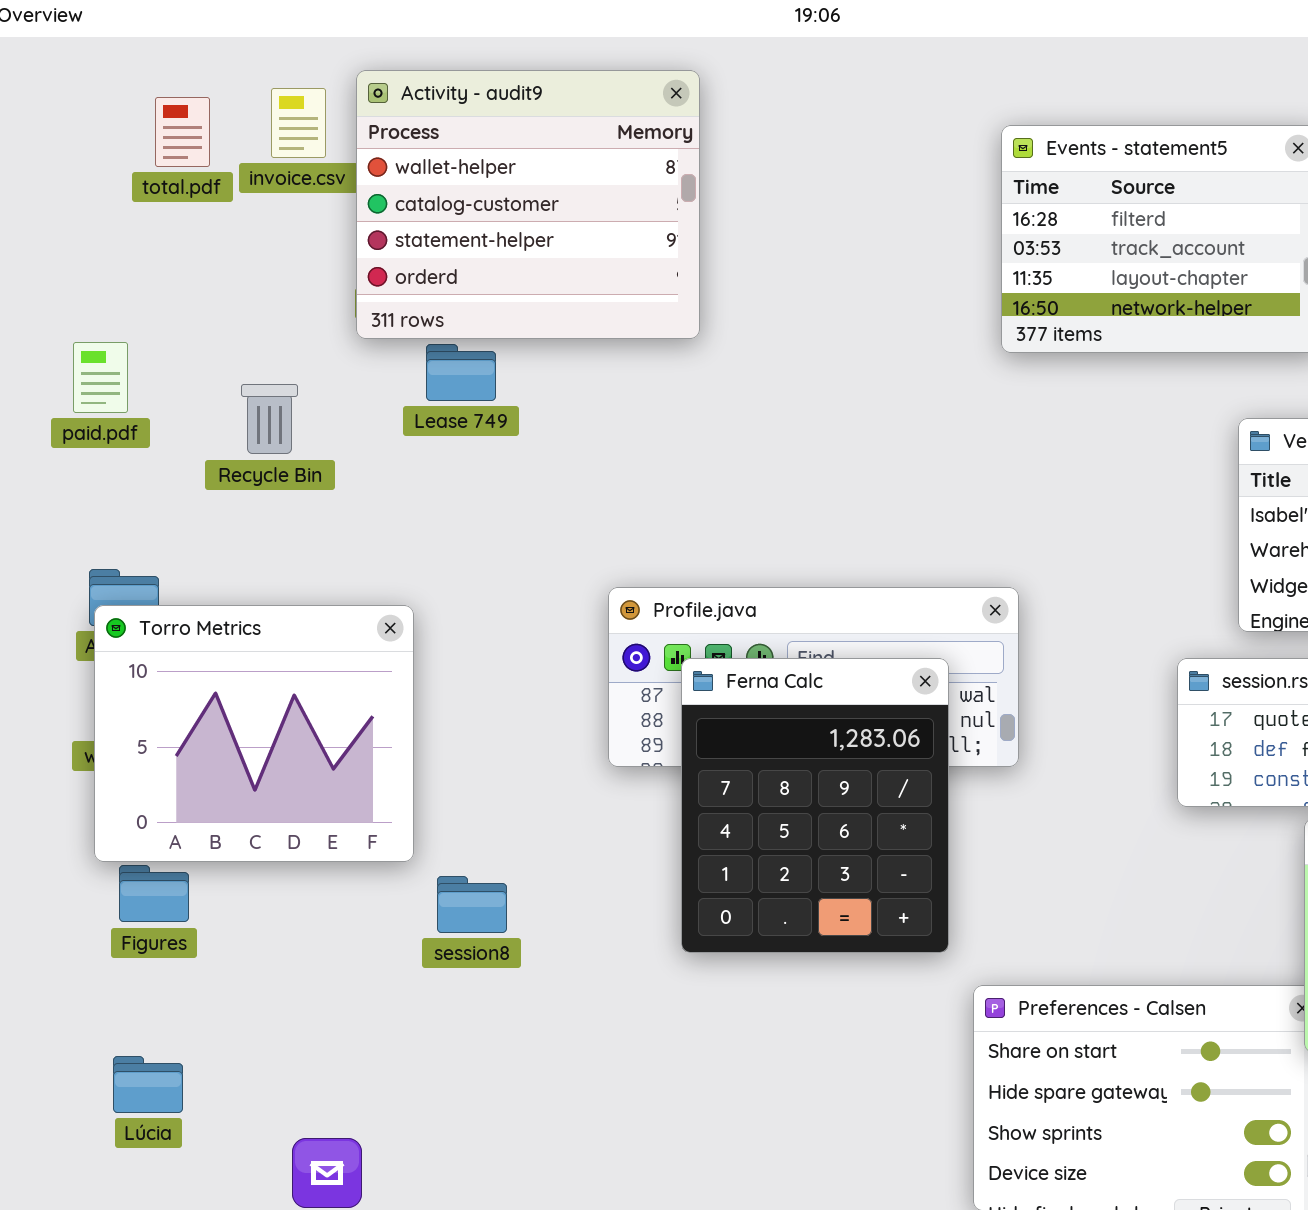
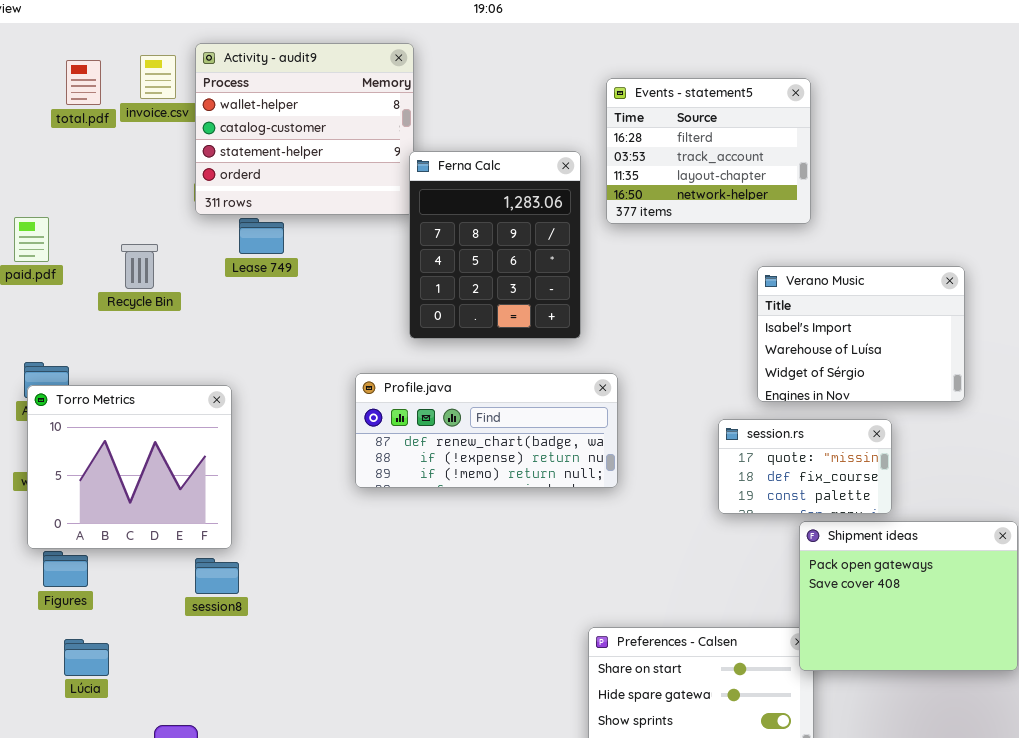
Ferna Calc: [681,658,949,953] -> [409,151,581,339], moved
session8: [437,876,507,933] -> [195,558,239,594], moved
Lúcia: [113,1056,183,1113] -> [64,639,109,676], moved

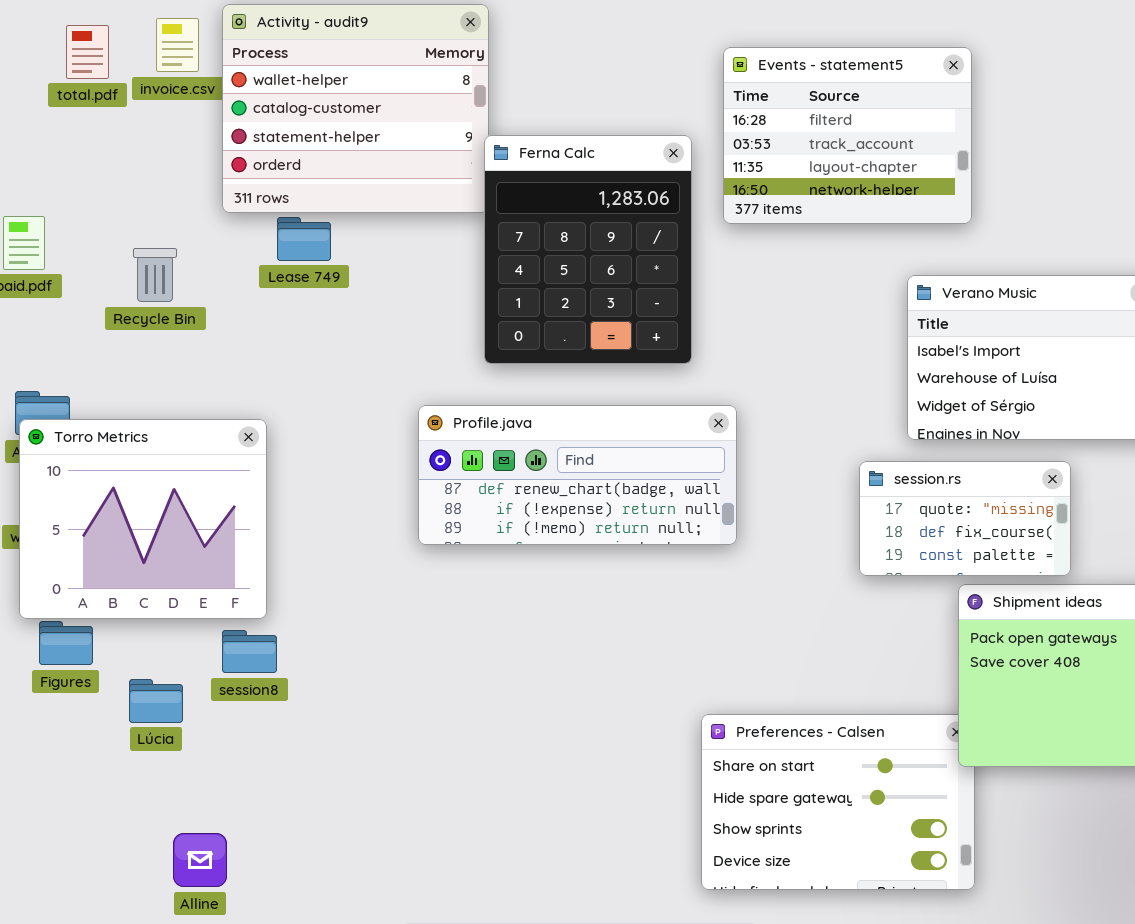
Lúcia: [64,639,109,676] -> [129,679,183,723], moved

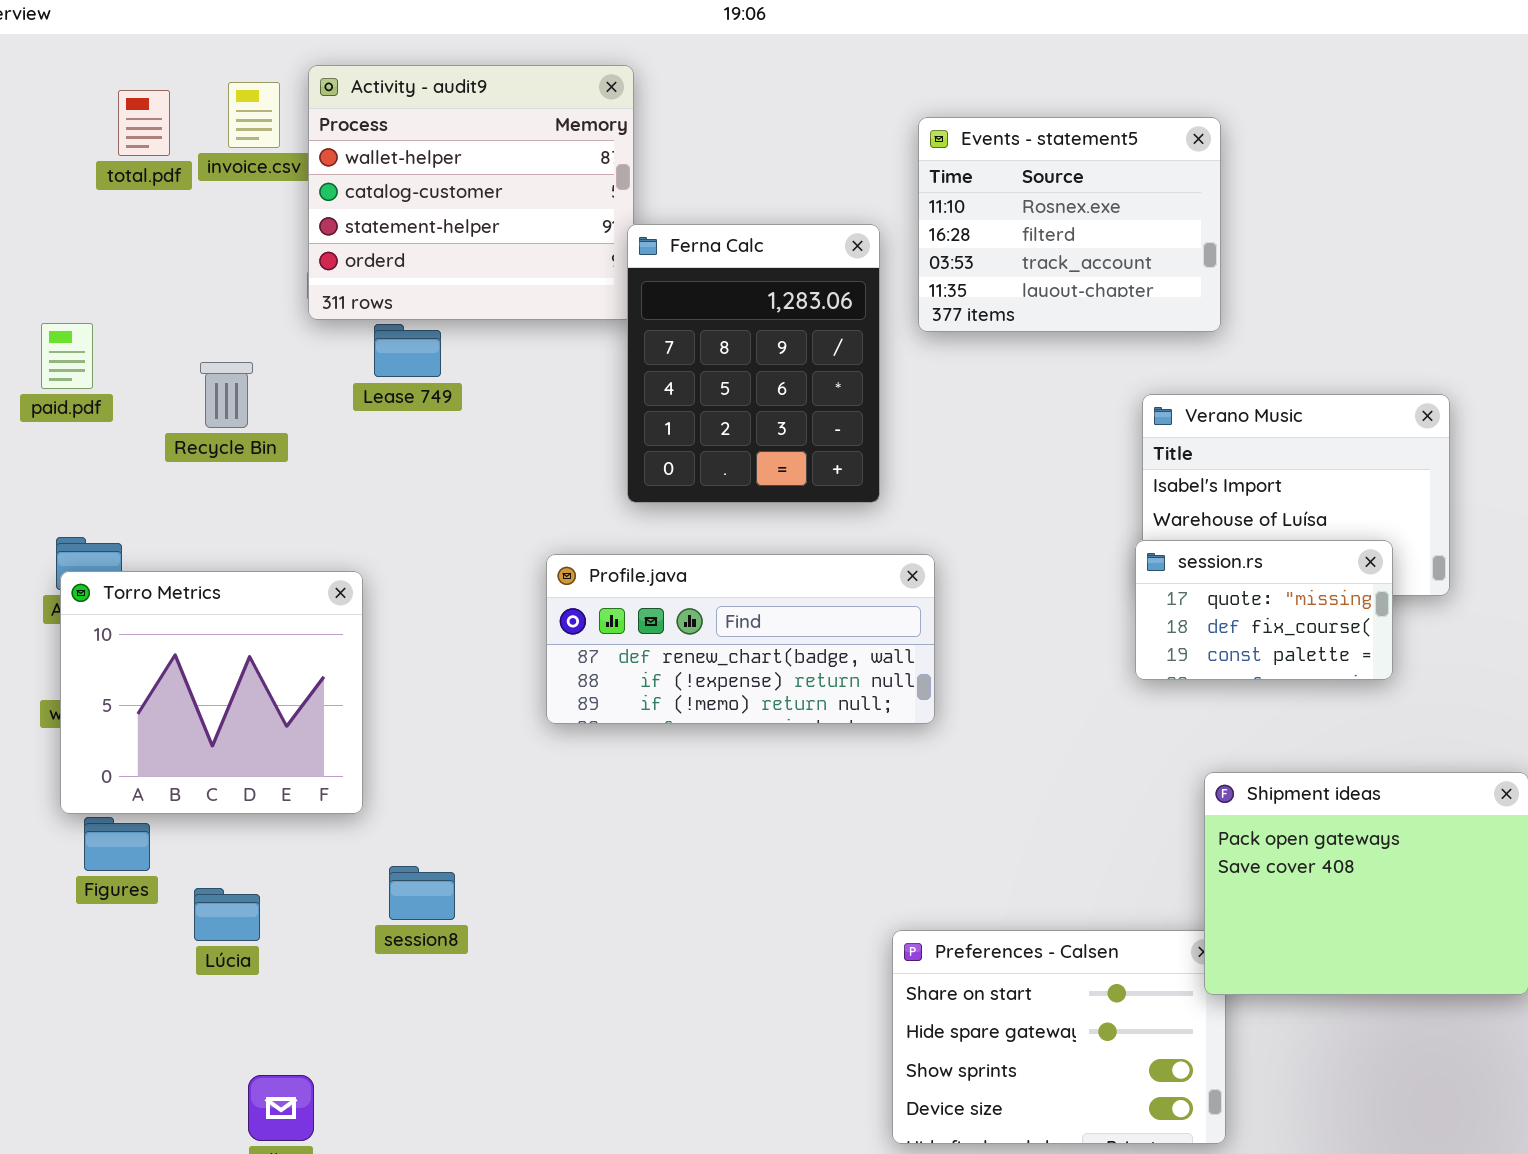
Events - statement5: [723,47,972,224] -> [918,117,1221,332], scrolled up 1 row
session.rs: [859,461,1071,576] -> [1135,540,1393,680], moved
session8: [222,630,277,673] -> [389,866,455,920], moved

